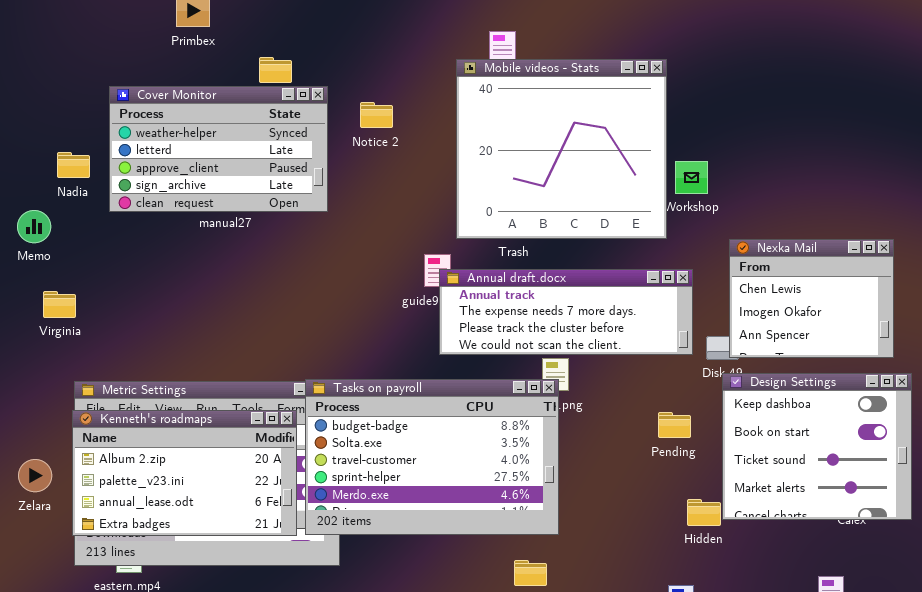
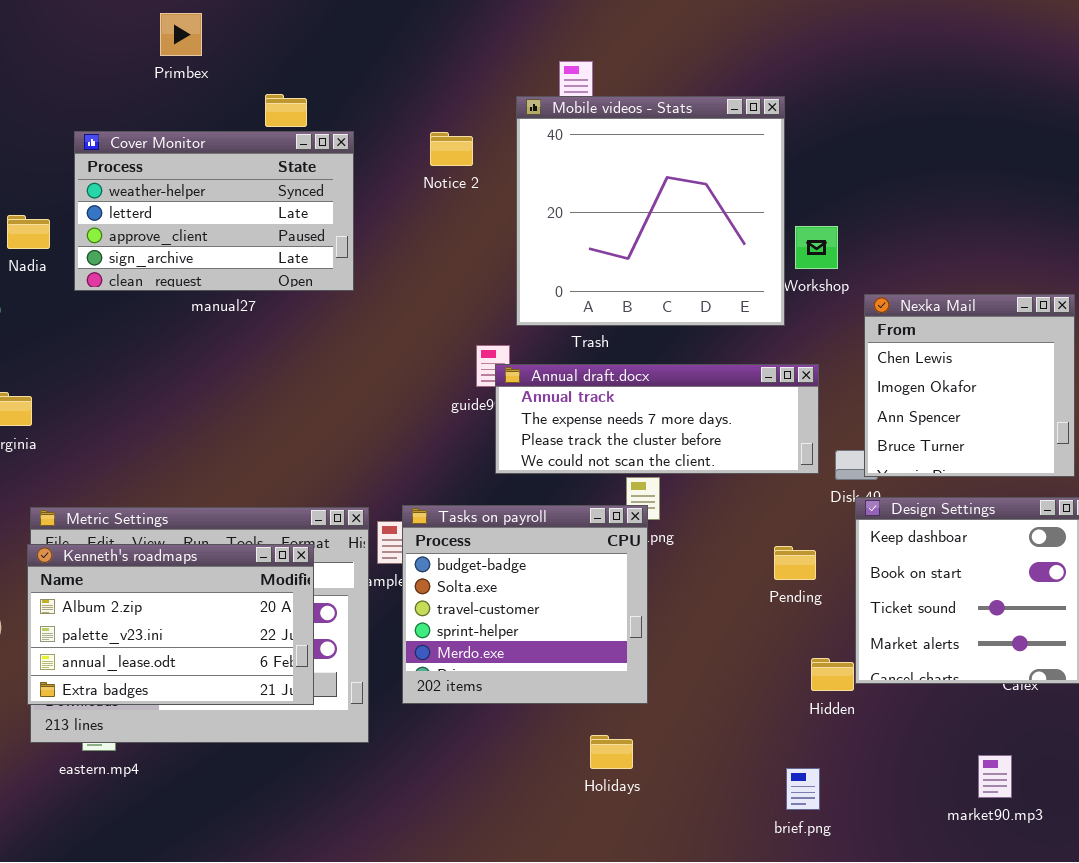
Notice 2: [360,102,393,128] -> [430,132,473,166], moved
Nexka Mail: [729,239,894,358] -> [864,294,1075,477], resized
Tasks on payroll: [305,379,559,535] -> [402,505,648,704], resized

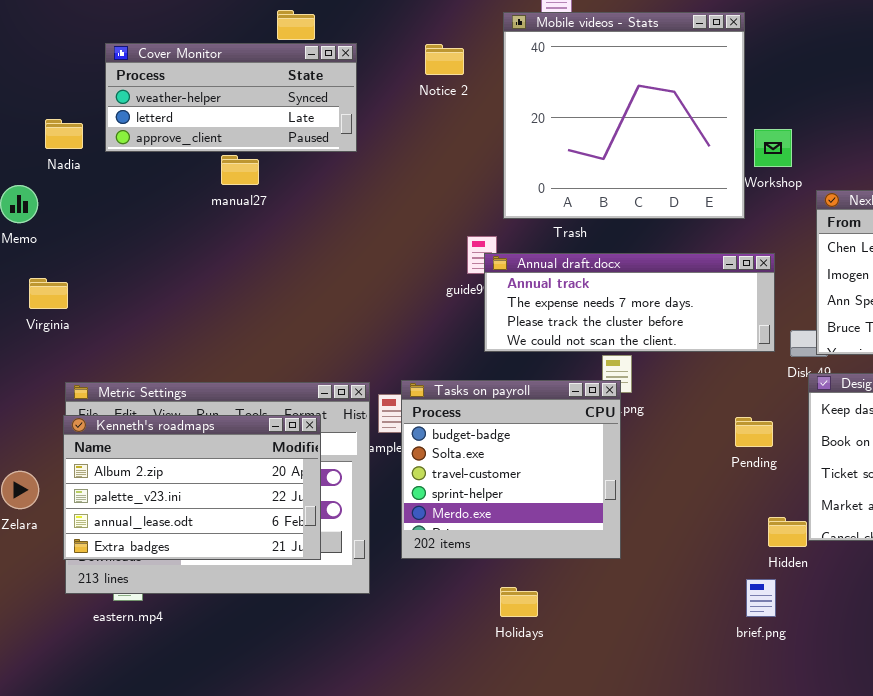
Cover Monitor: [74,131,354,291] -> [105,43,357,152], resized
Holidays: [590,735,633,769] -> [500,587,538,617], moved
brief.png: [786,768,820,810] -> [746,579,776,617], moved

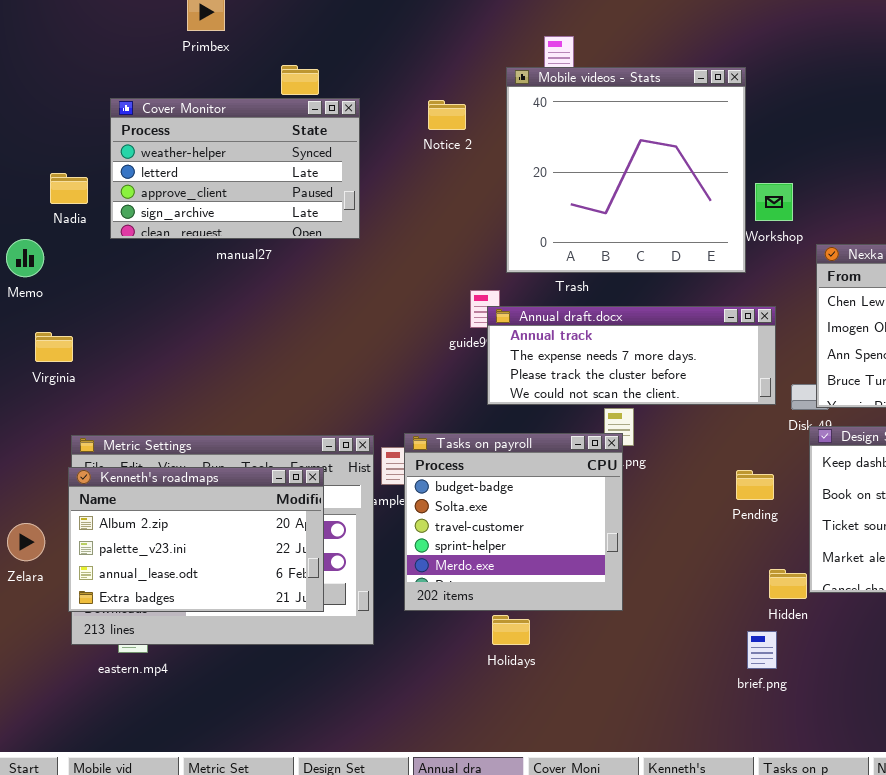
Cover Monitor: [105,43,357,152] -> [110,98,360,239], resized
Holidays: [500,587,538,617] -> [492,615,530,645], moved

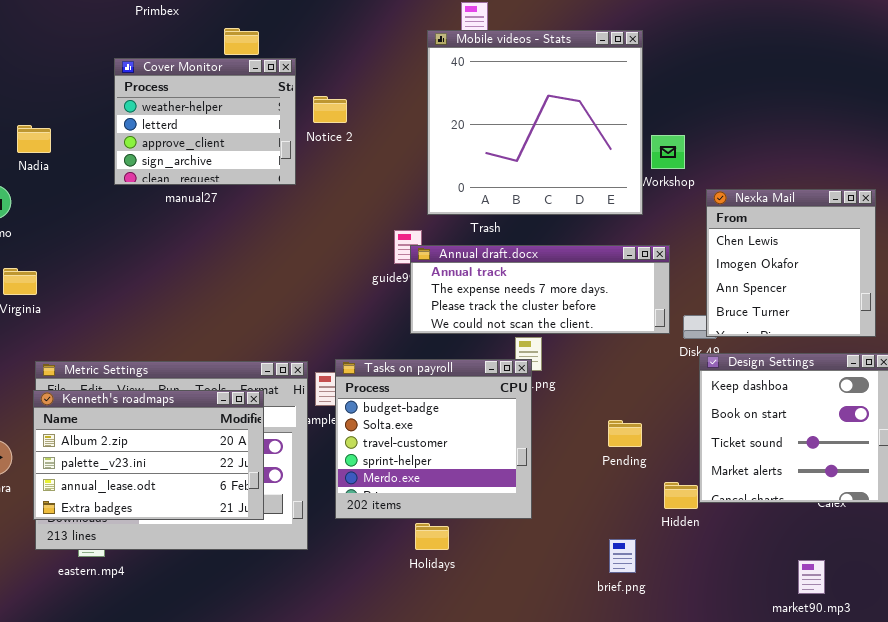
Cover Monitor: [110,98,360,239] -> [114,58,296,185], resized
Notice 2: [428,100,466,130] -> [313,96,347,123], moved
Pending: [736,470,774,500] -> [608,420,642,447], moved
brief.png: [747,631,777,669] -> [609,539,636,573], moved

